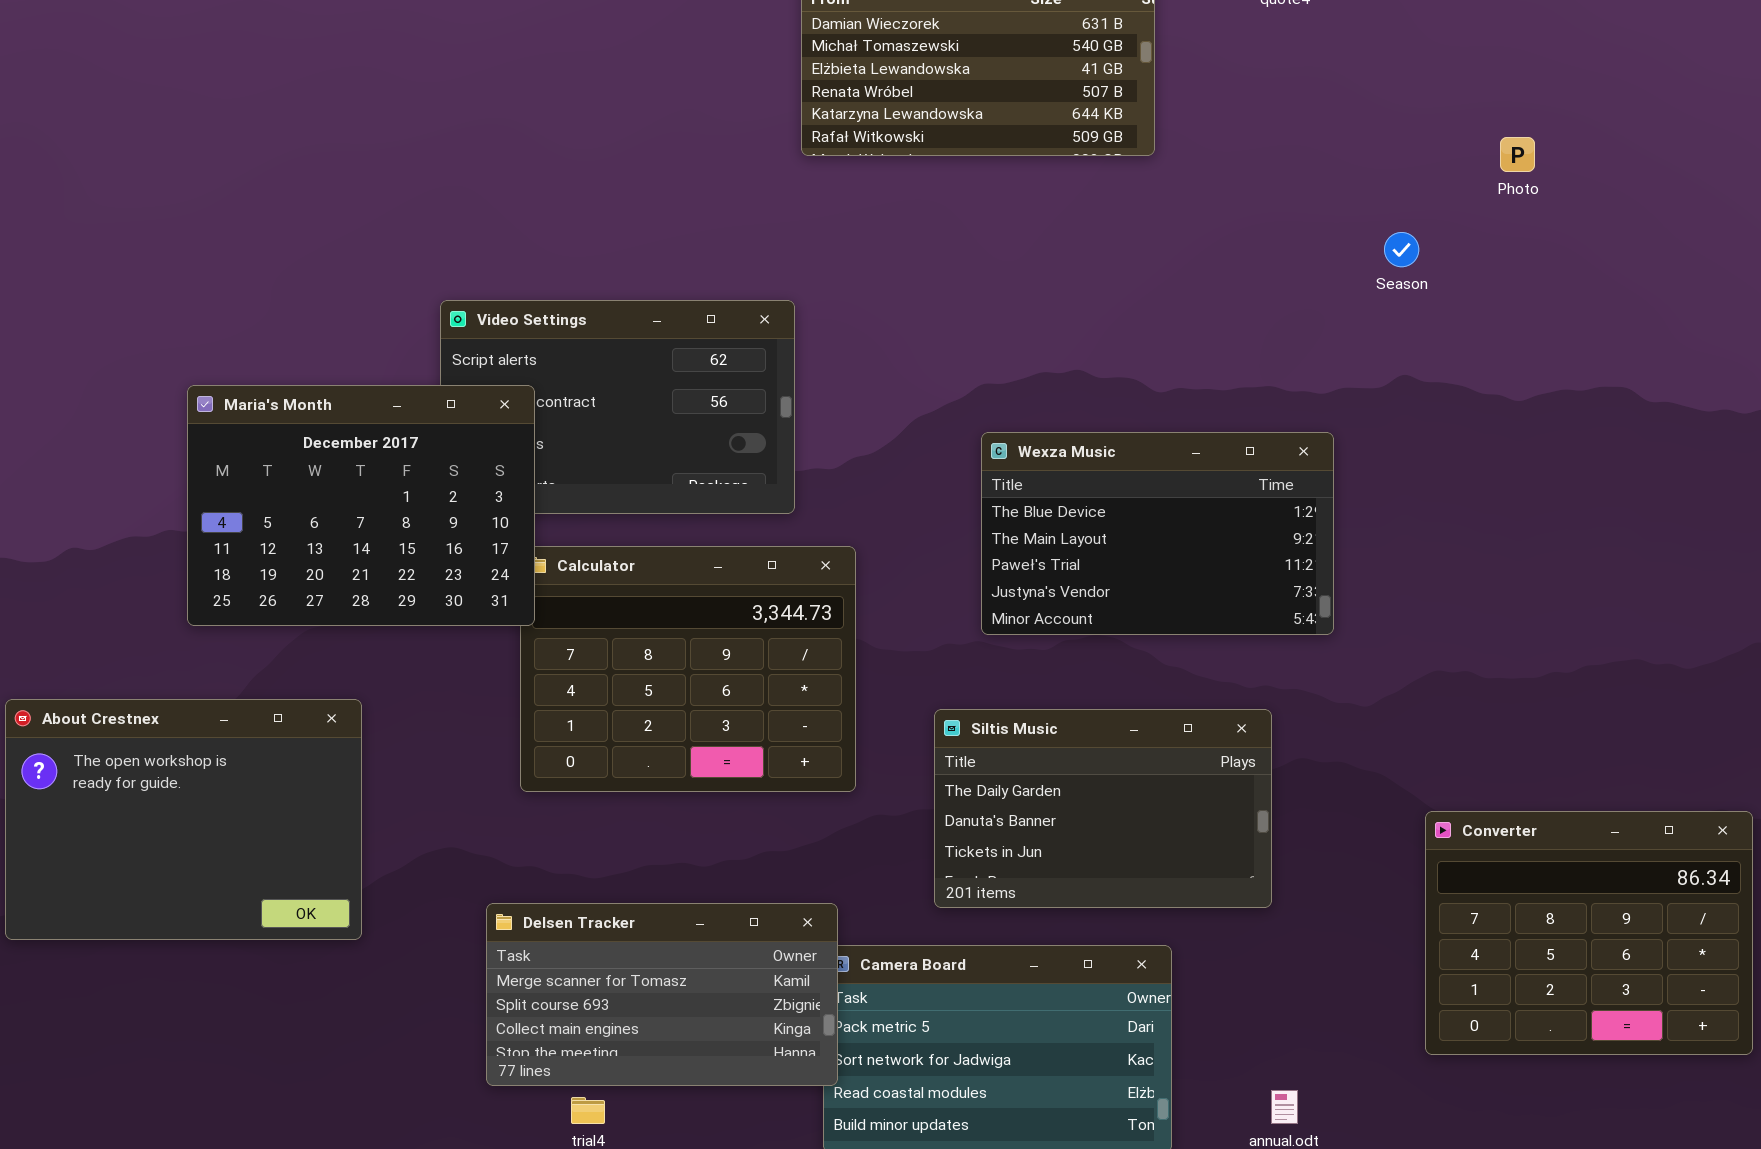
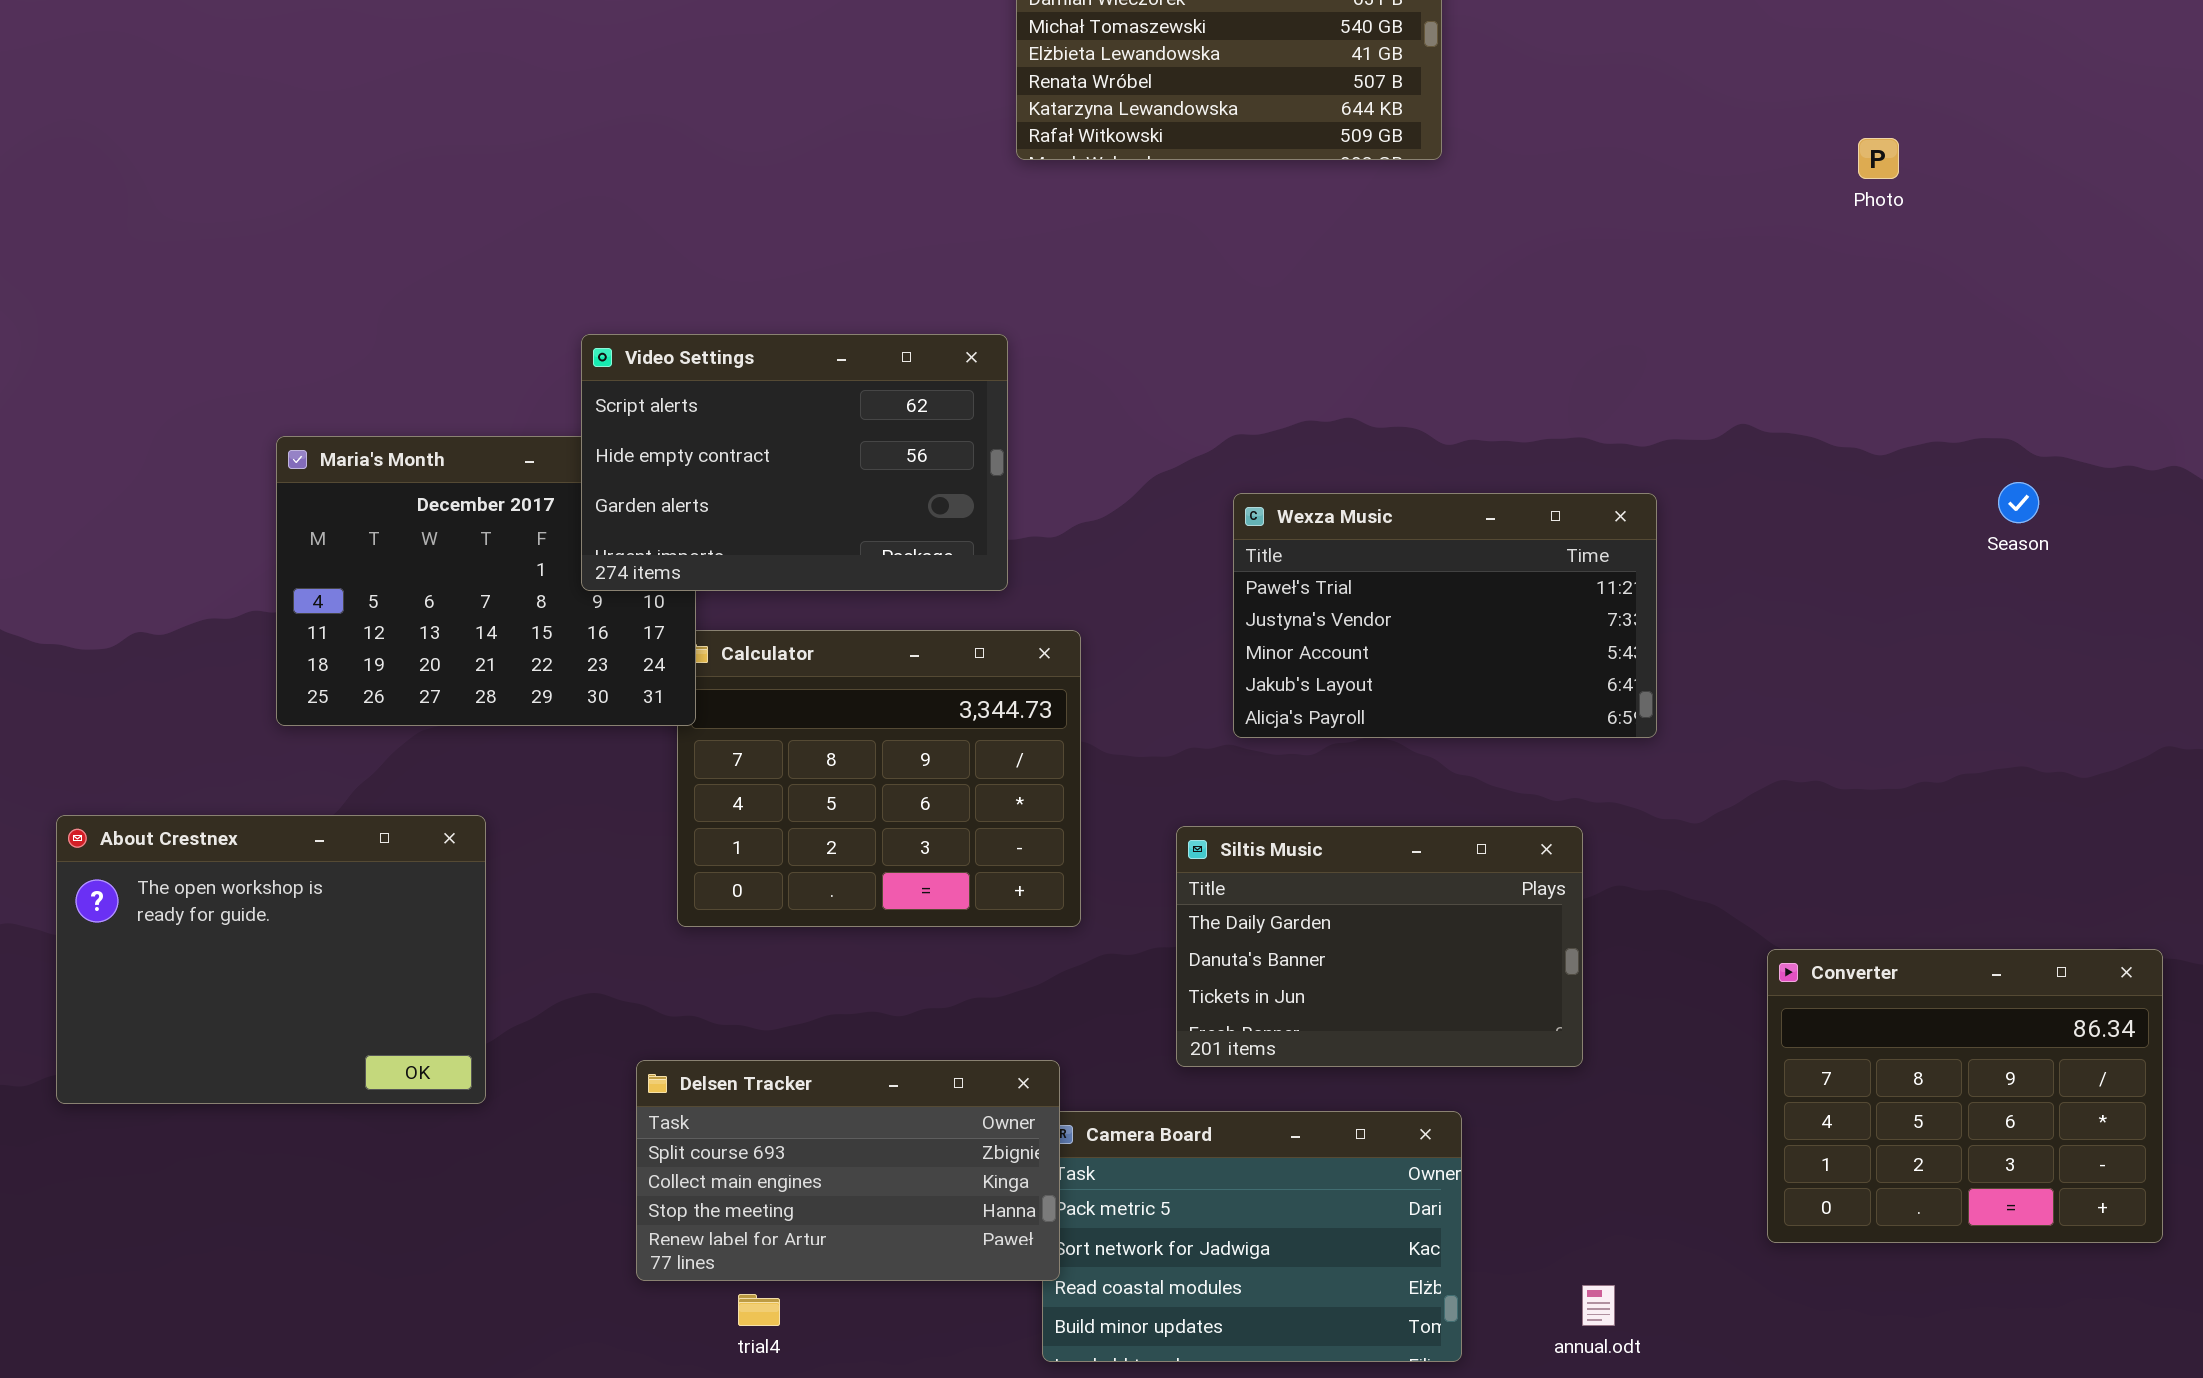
Season: [1384,232,1419,267] -> [1998,482,2039,523], moved
Video Settings: [440,300,795,514] -> [581,334,1008,591], raised
Wexza Music: [981,432,1334,635] -> [1233,493,1657,738], scrolled down 2 rows
Delsen Tracker: [486,903,838,1086] -> [636,1060,1060,1281], scrolled down 1 row

